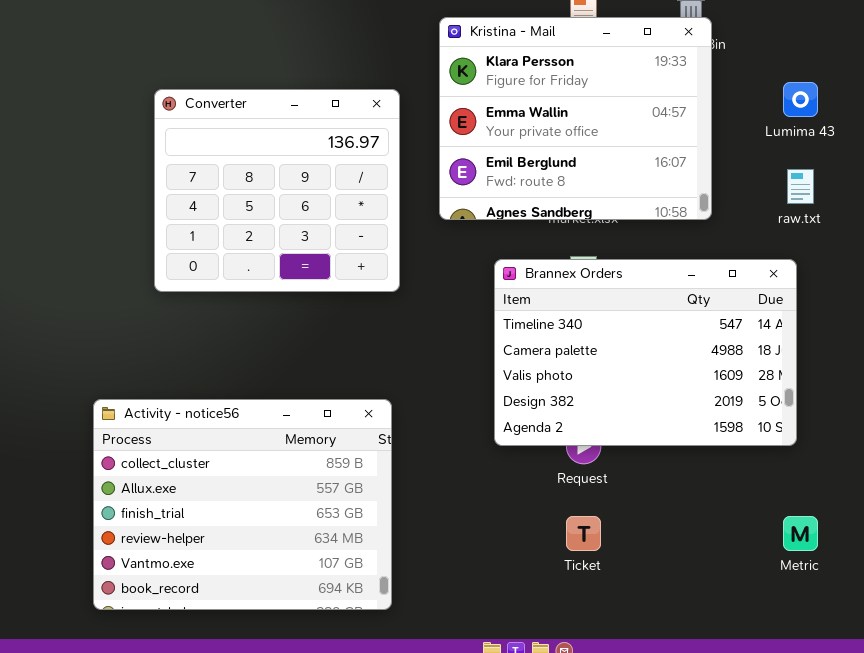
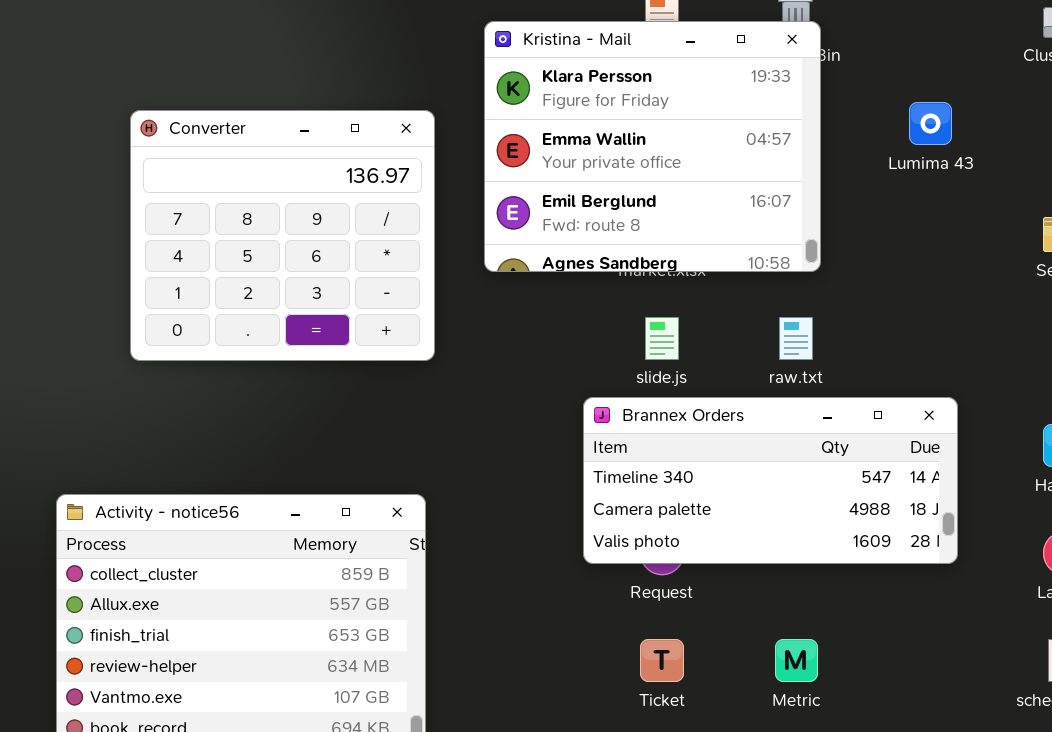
raw.txt: [787,169,814,204] -> [779,317,813,360], moved
Brannex Orders: [494,259,797,446] -> [583,397,958,564], moved, resized
Metric: [783,516,818,551] -> [775,639,818,682], moved

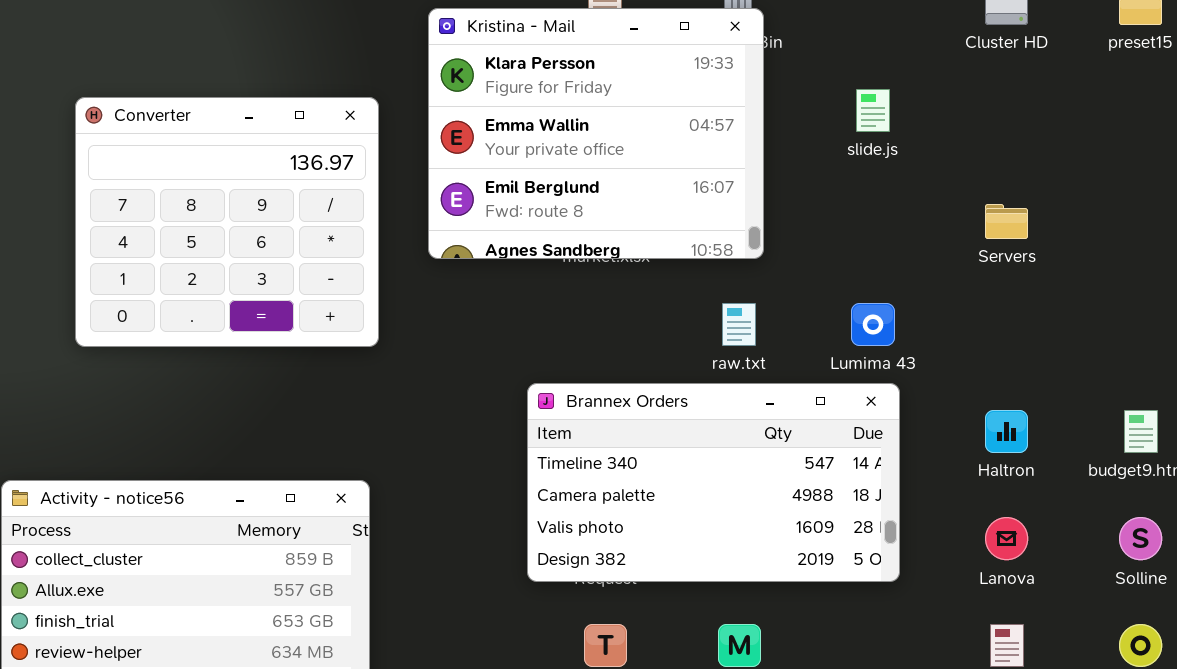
Lumima 43: [909,102,952,145] -> [851,303,895,346], moved
slide.js: [645,317,679,360] -> [856,89,890,132], moved
Brannex Orders: [583,397,958,564] -> [527,383,900,582], resized

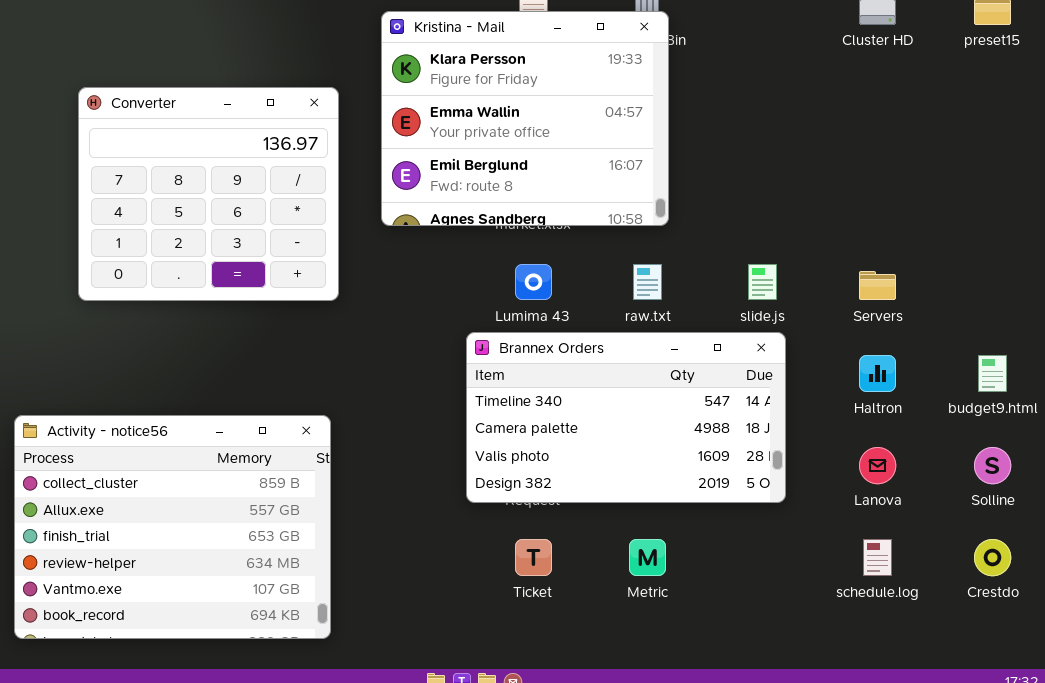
slide.js: [856,89,890,132] -> [748,264,777,300], moved
Servers: [985,204,1028,239] -> [859,271,896,300], moved
Lumima 43: [851,303,895,346] -> [515,264,552,300], moved

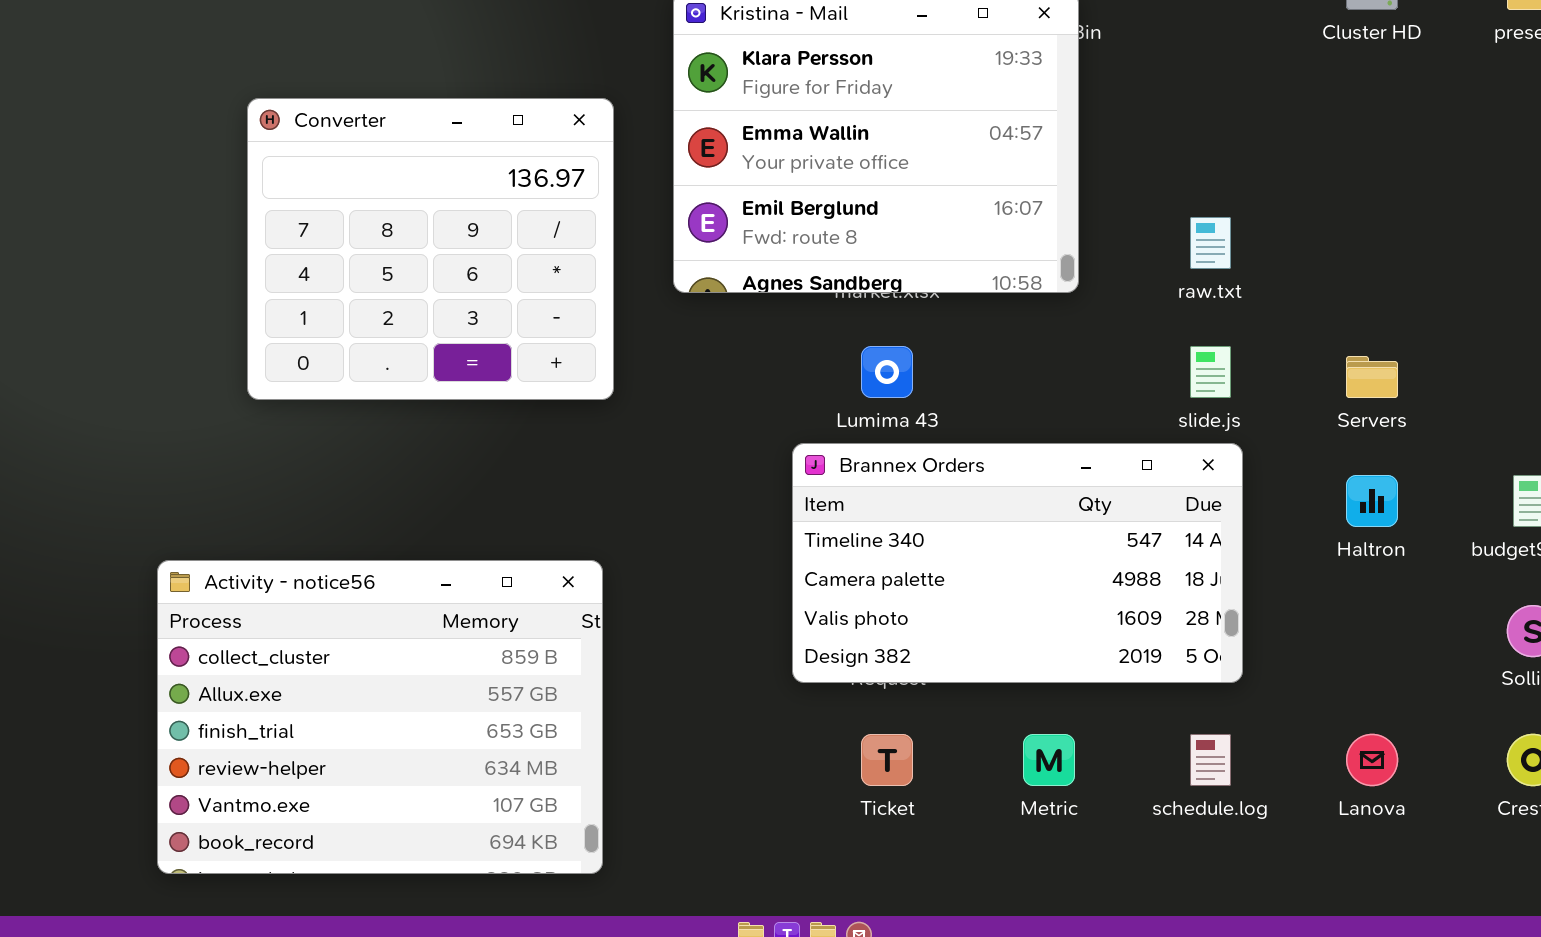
raw.txt: [633,264,662,300] -> [1190,217,1231,269], moved
Lanova: [859,447,896,484] -> [1346,734,1398,786], moved
schedule.log: [863,539,892,576] -> [1190,734,1231,786], moved

